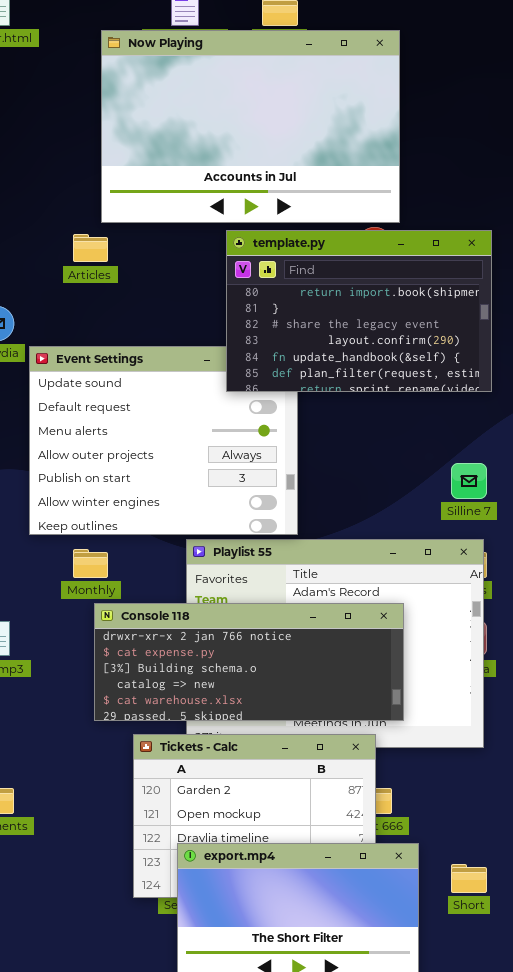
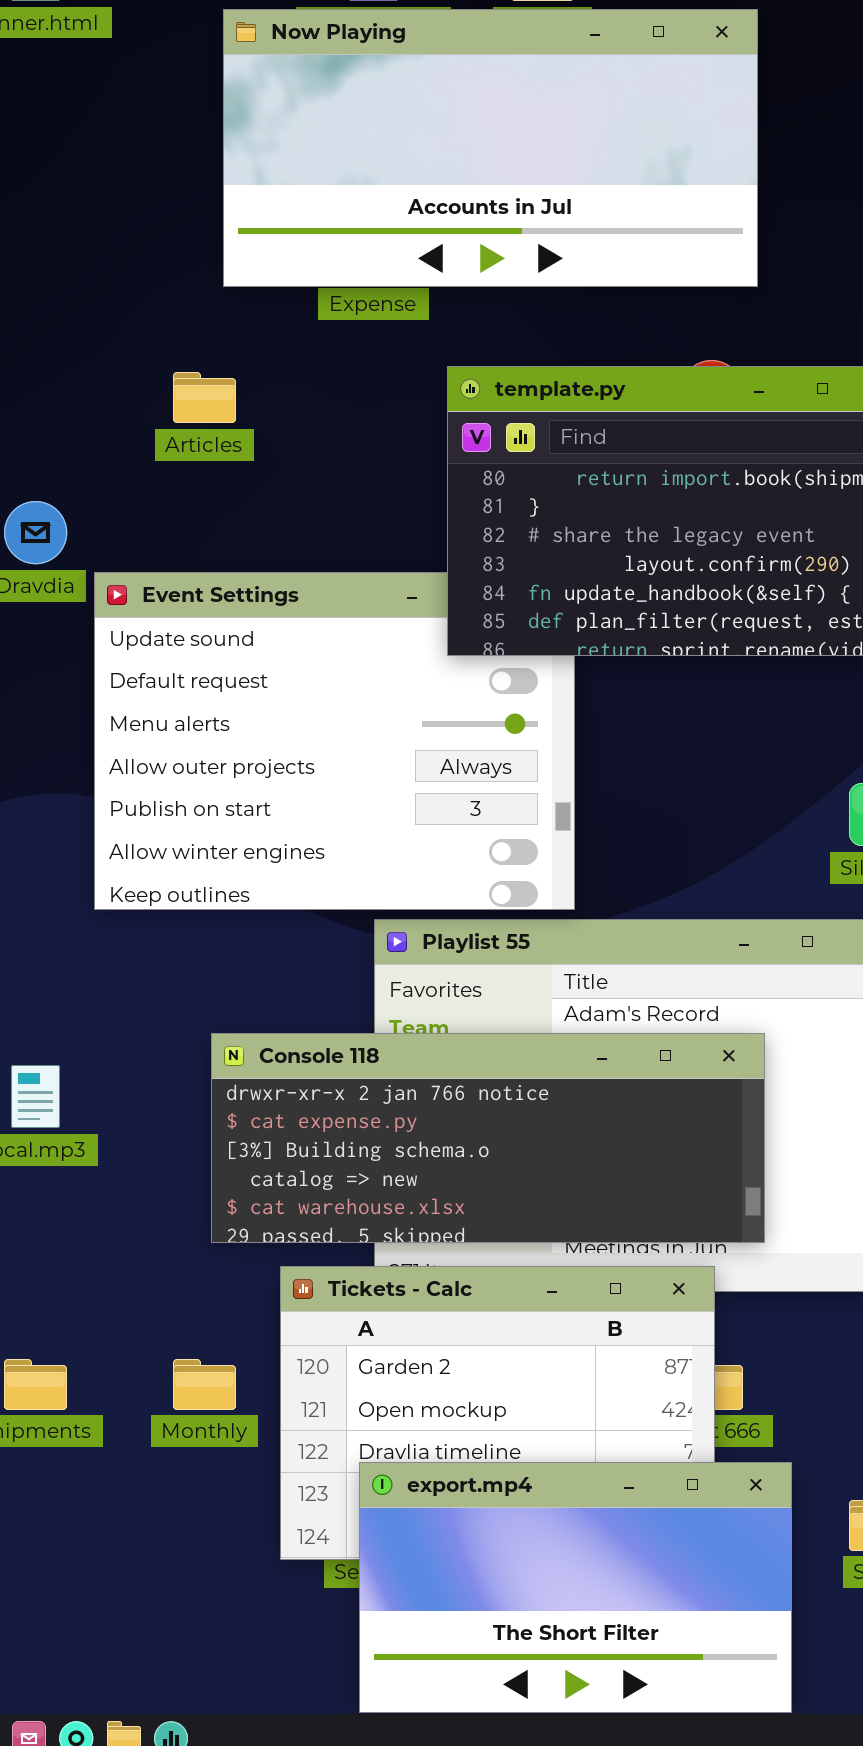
Now Playing: [101,30,400,223] -> [223,9,758,287], resized
Monthly: [73,549,108,578] -> [173,1359,236,1410], moved

